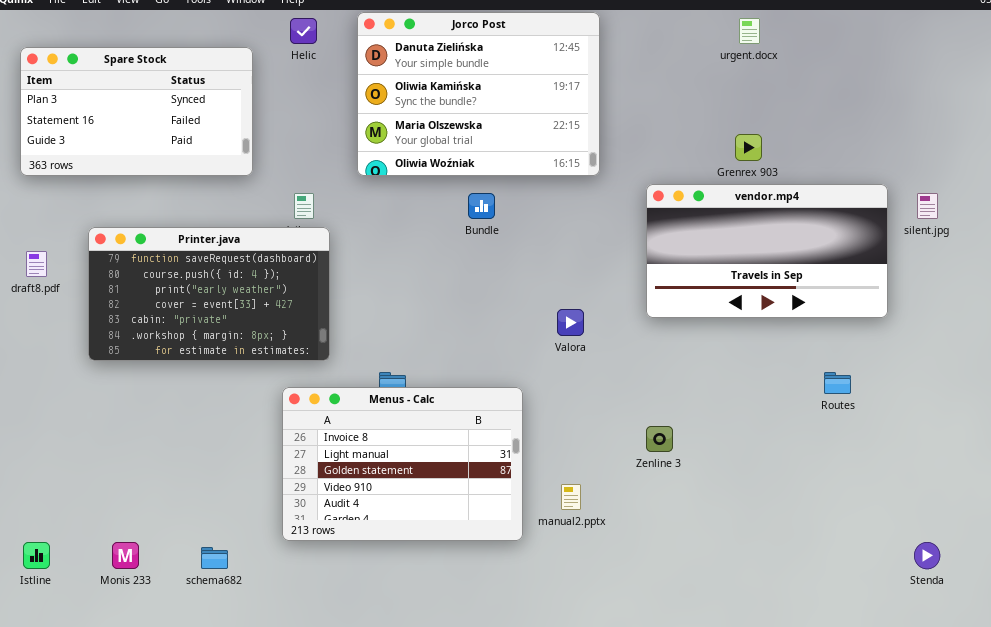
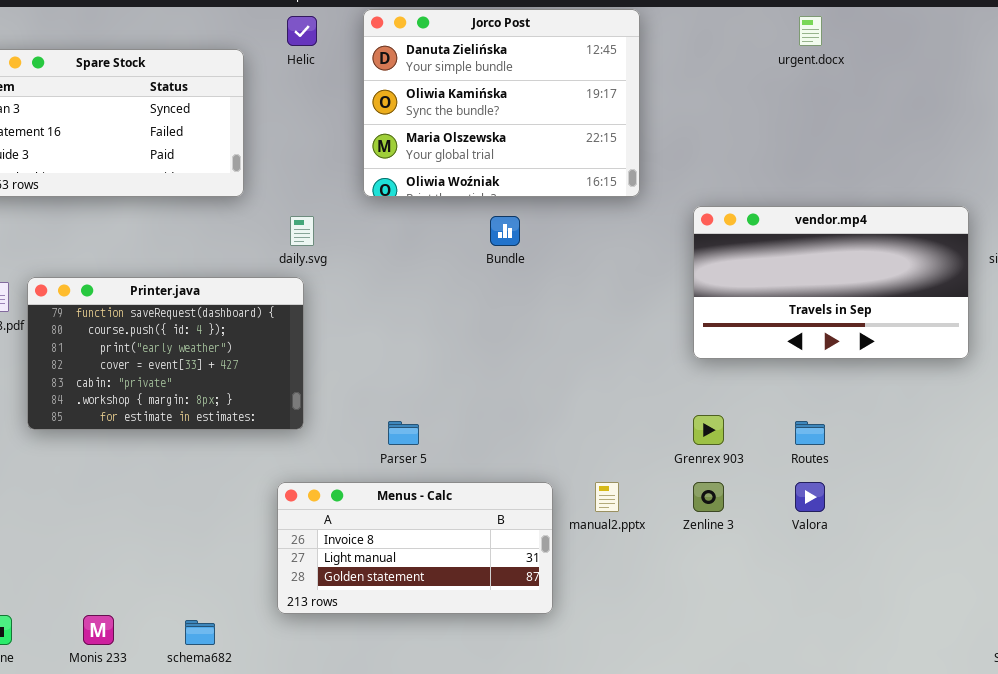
Grenrex 903: [735,134,762,161] -> [693,415,724,445], moved
Printer.java: [88,227,330,361] -> [27,277,304,430], moved
Valora: [557,309,584,336] -> [795,482,825,512], moved
Routes: [824,372,851,394] -> [795,421,825,445], moved
Menus - Calc: [282,387,523,541] -> [277,482,553,614], resized
manual2.pptx: [561,484,581,510] -> [595,482,619,512], moved

